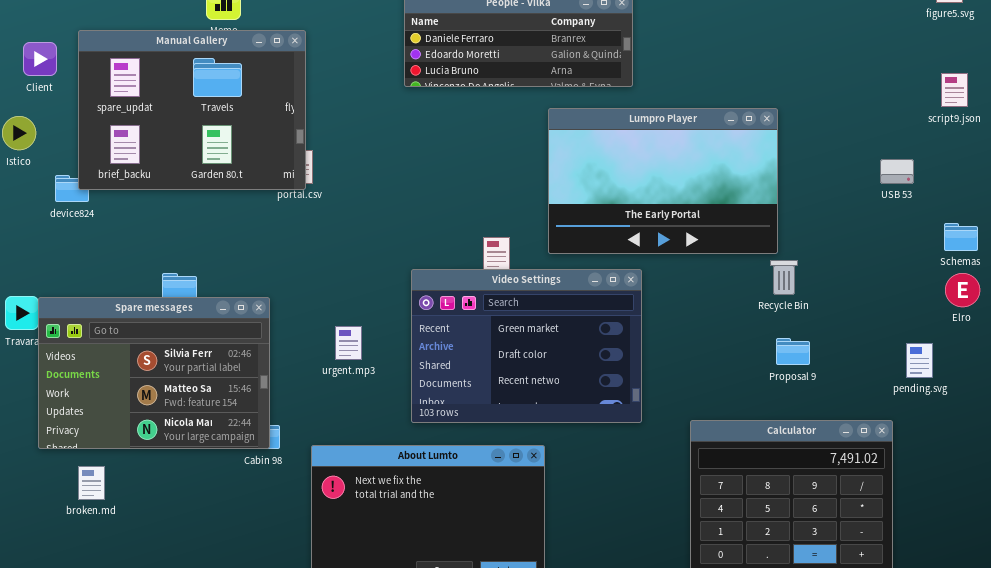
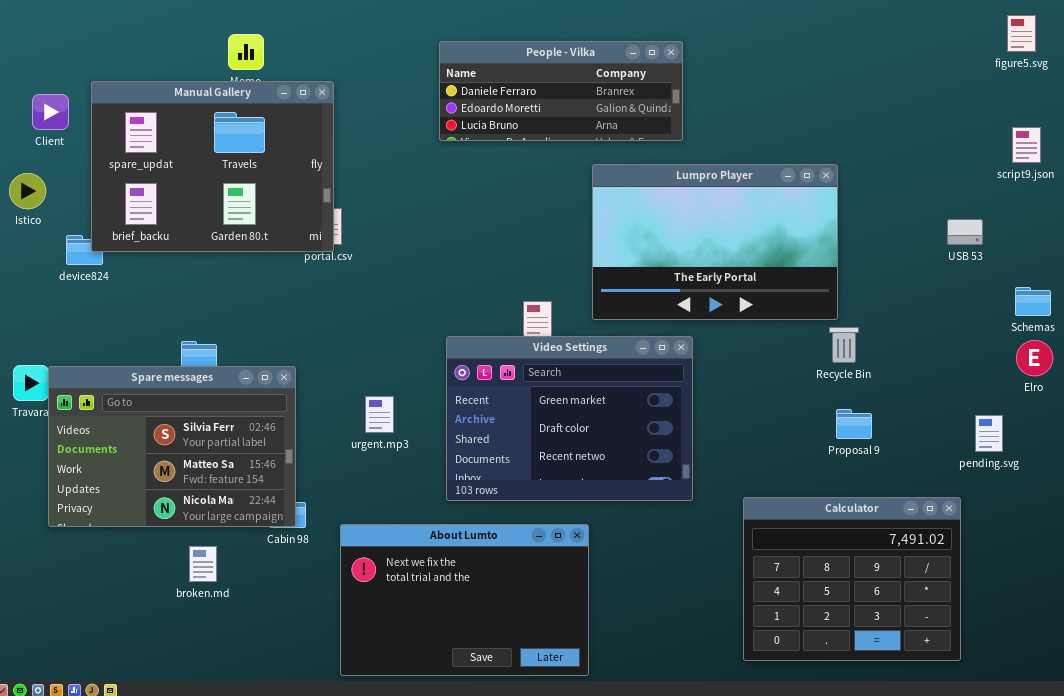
broken.md: [78,466,105,500] -> [189,546,217,582], moved

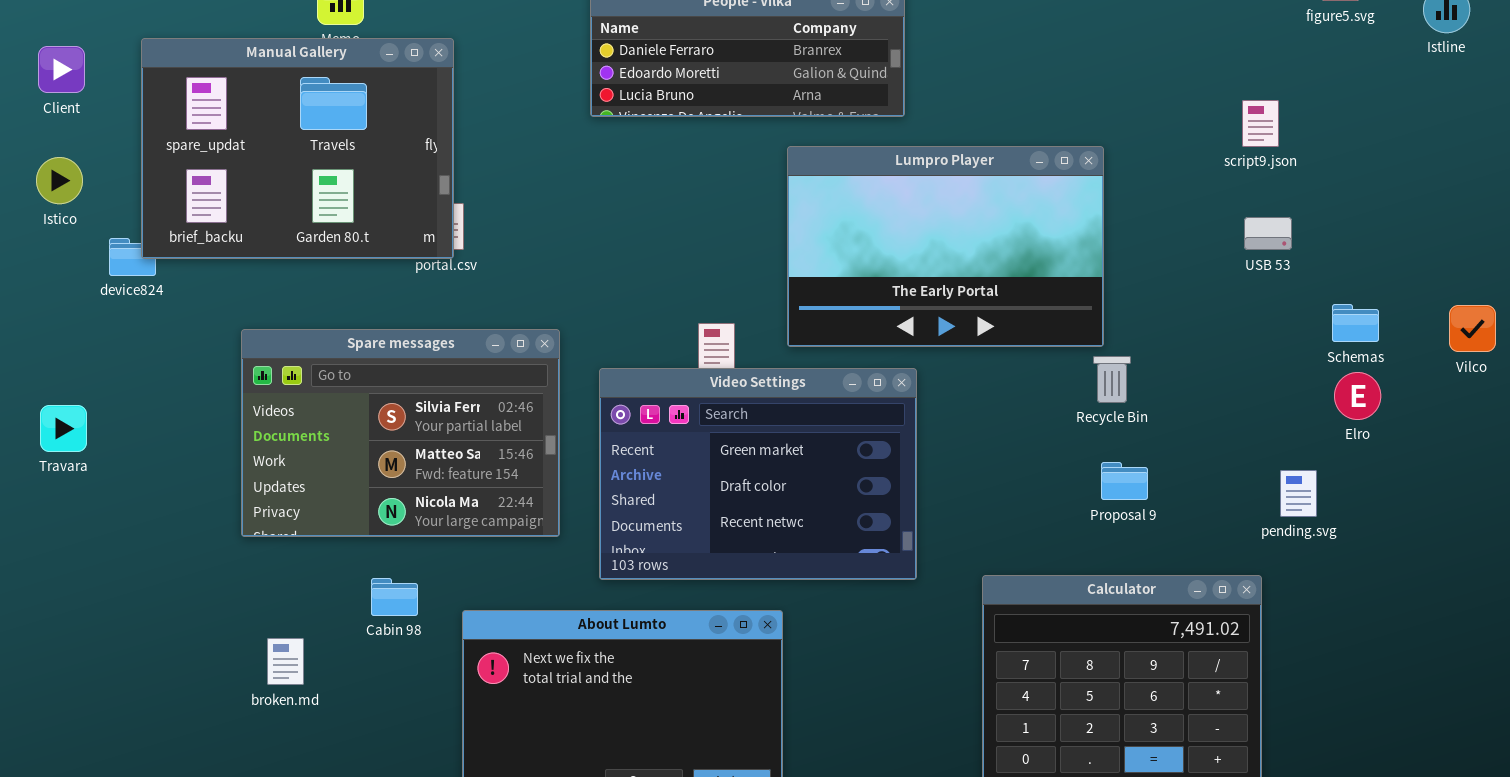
Client: [32,94,69,130] -> [38,46,85,93], moved
script9.json: [1012,127,1041,163] -> [1242,100,1279,147], moved
Spare messages: [48,366,296,527] -> [241,329,560,537], moved

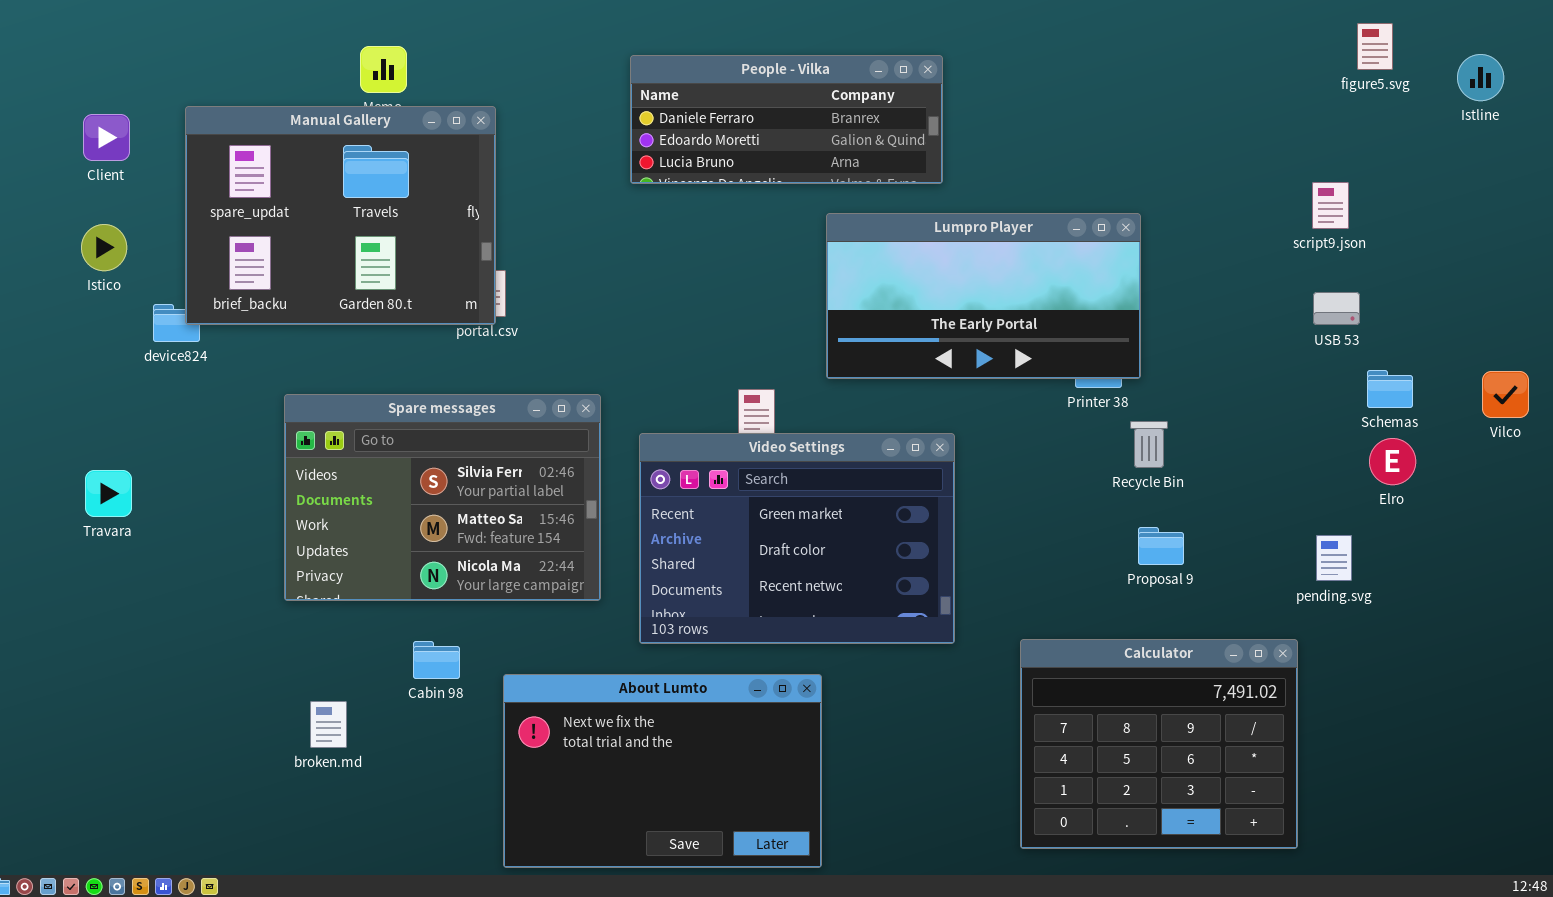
script9.json: [1242,100,1279,147] -> [1312,182,1349,229], moved
Lumpro Player: [787,146,1104,347] -> [826,213,1141,379], resized
USB 53: [1244,217,1292,250] -> [1313,292,1360,325], moved

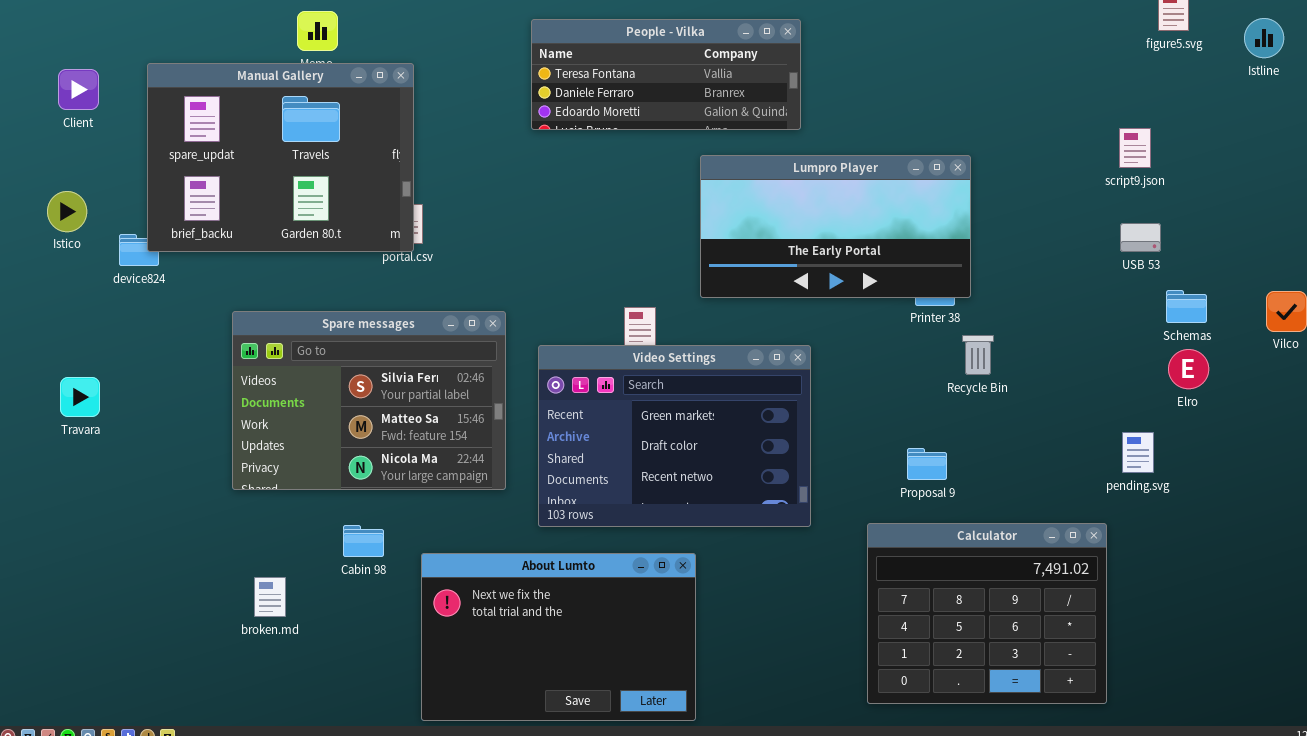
People - Vilka: [630,55,943,184] -> [531,19,801,130], scrolled up 1 row
Istico: [81,224,127,271] -> [47,191,87,232], moved
Proposal 9: [1138,527,1184,565] -> [907,448,947,480], moved

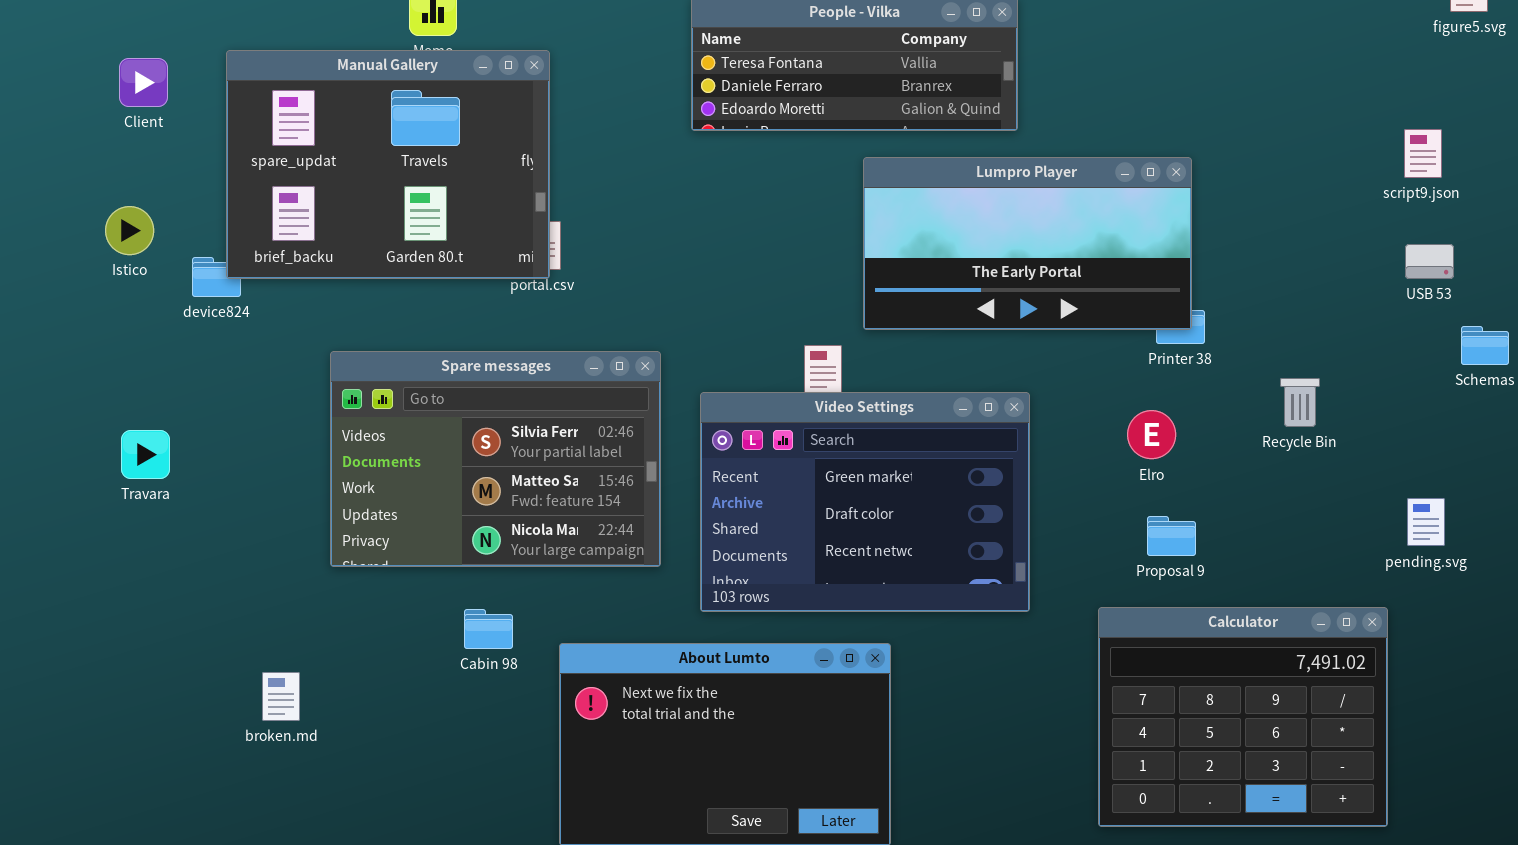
Lumpro Player: [700,155,971,298] -> [863,157,1192,330], moved
Recycle Bin: [962,335,994,375] -> [1280,378,1320,427], moved
Elro: [1168,349,1209,389] -> [1127,410,1176,459], moved
broken.md: [254,577,286,617] -> [262,672,300,721], moved

